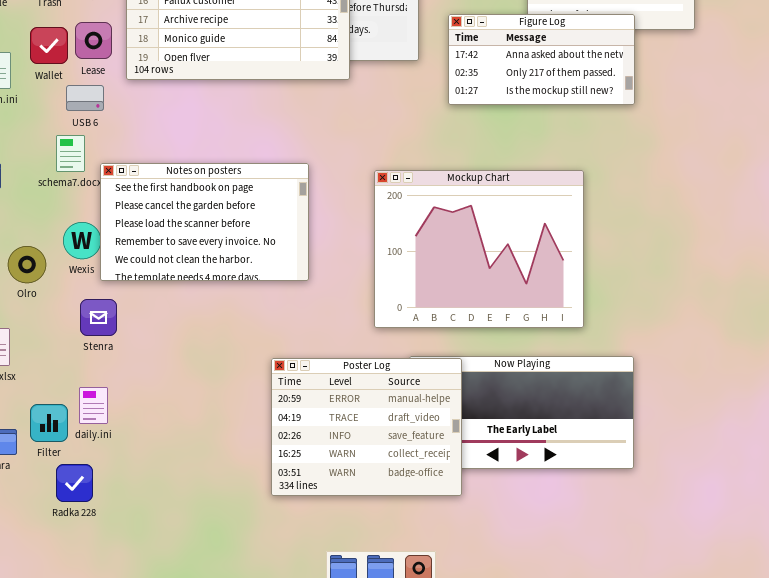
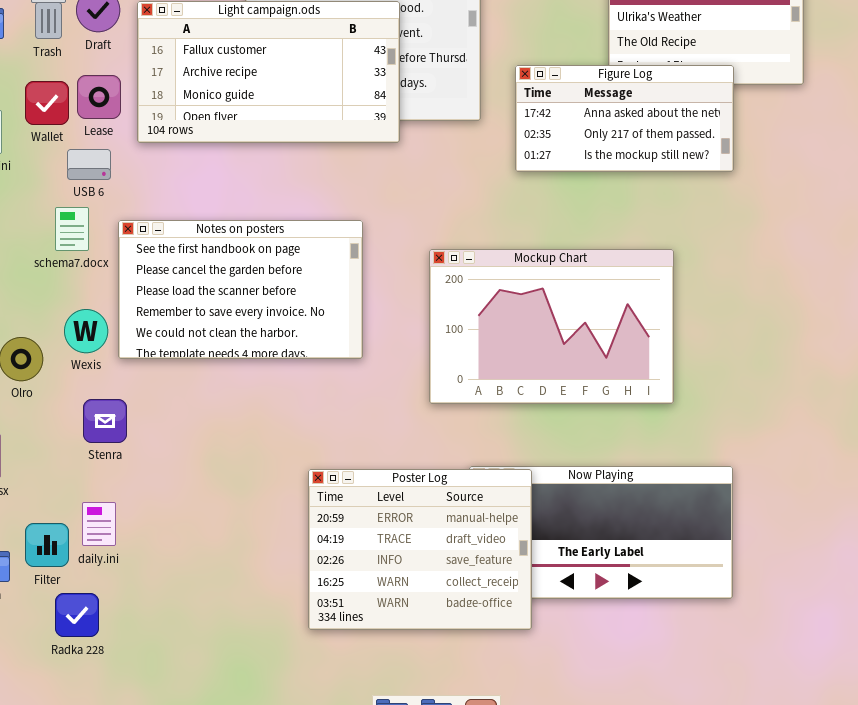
Notes on posters: [100,163,309,281] -> [118,220,363,359], moved
Mockup Chart: [374,170,584,328] -> [429,249,674,404], resized

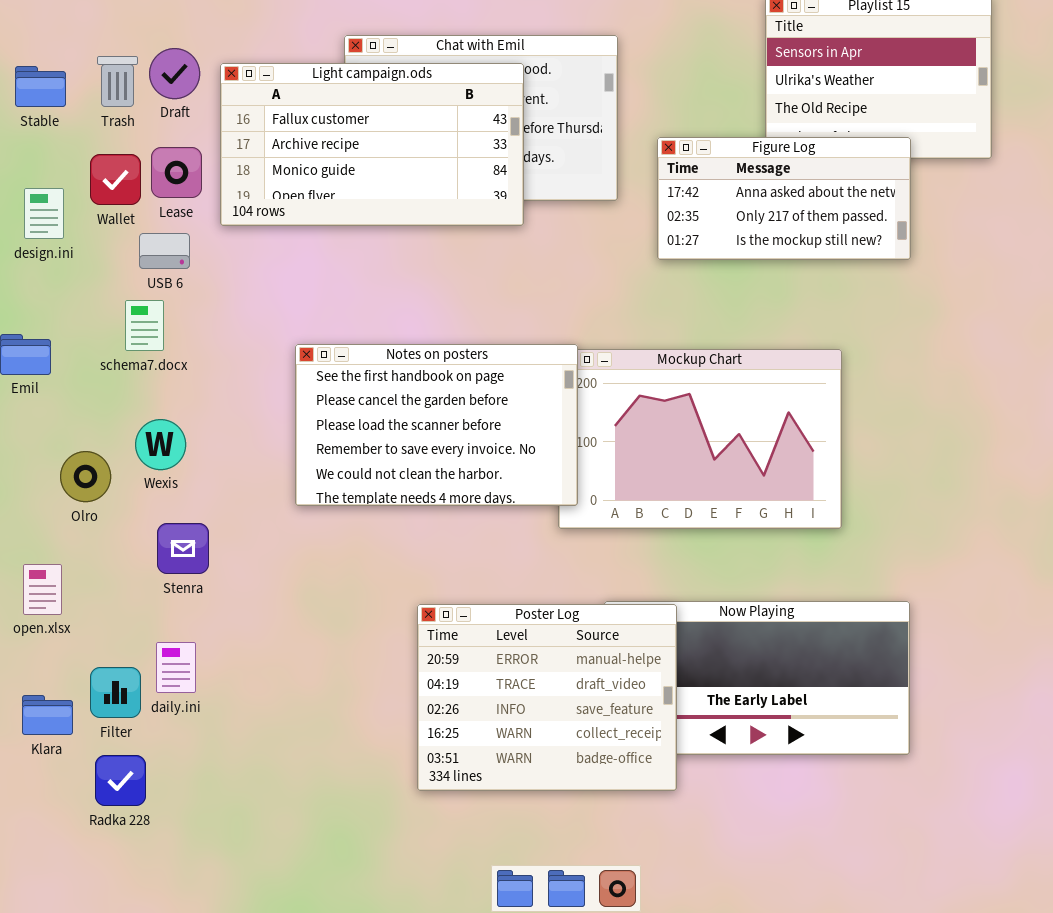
Notes on posters: [118,220,363,359] -> [295,344,578,506], moved
Radka 228: [55,593,99,637] -> [95,755,146,806], moved

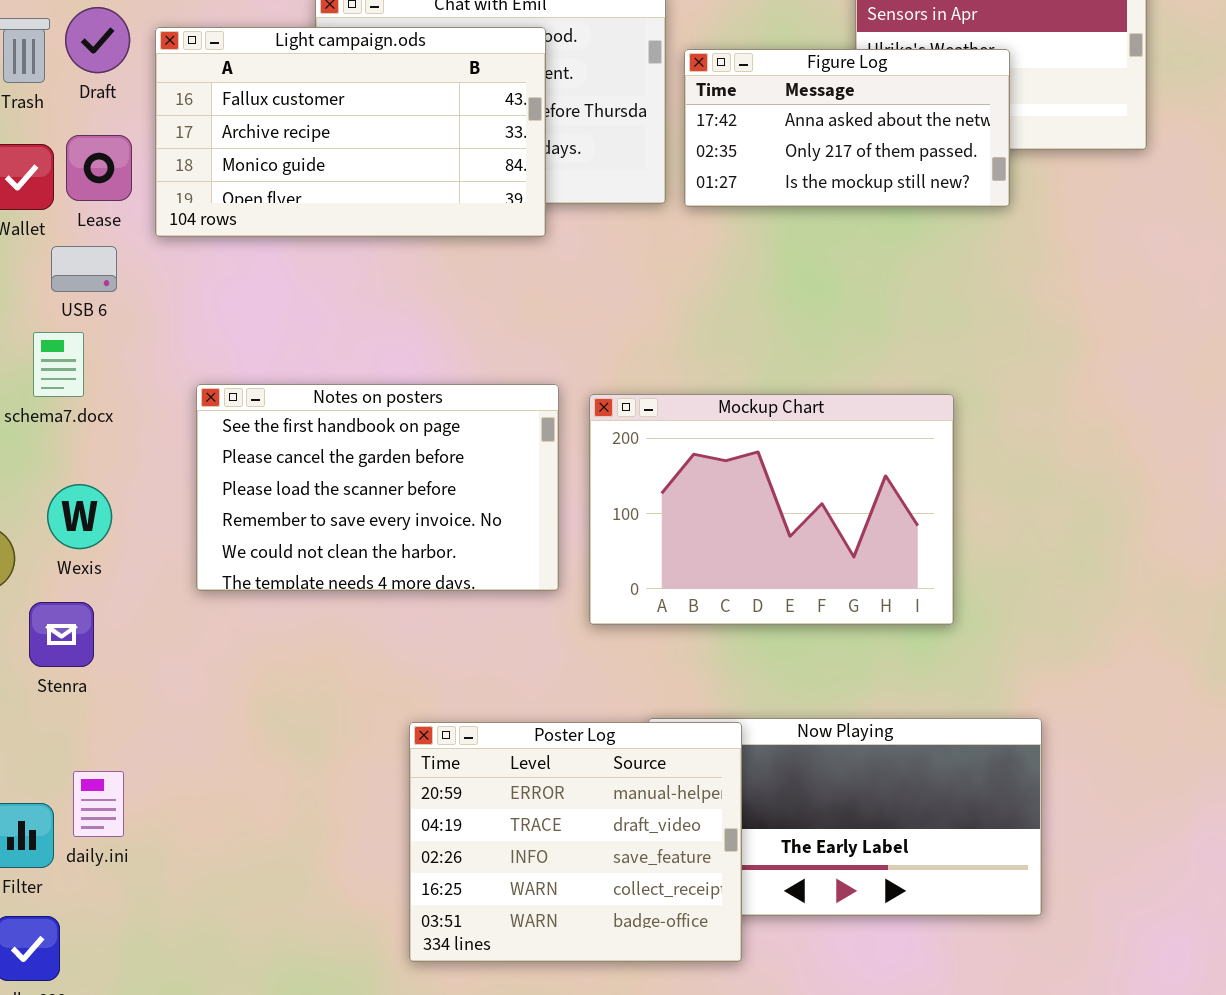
Figure Log: [657,137,911,260] -> [684,49,1010,207], moved
Notes on posters: [295,344,578,506] -> [196,384,559,591], moved
Stenra: [157,523,209,574] -> [29,602,94,667], moved

